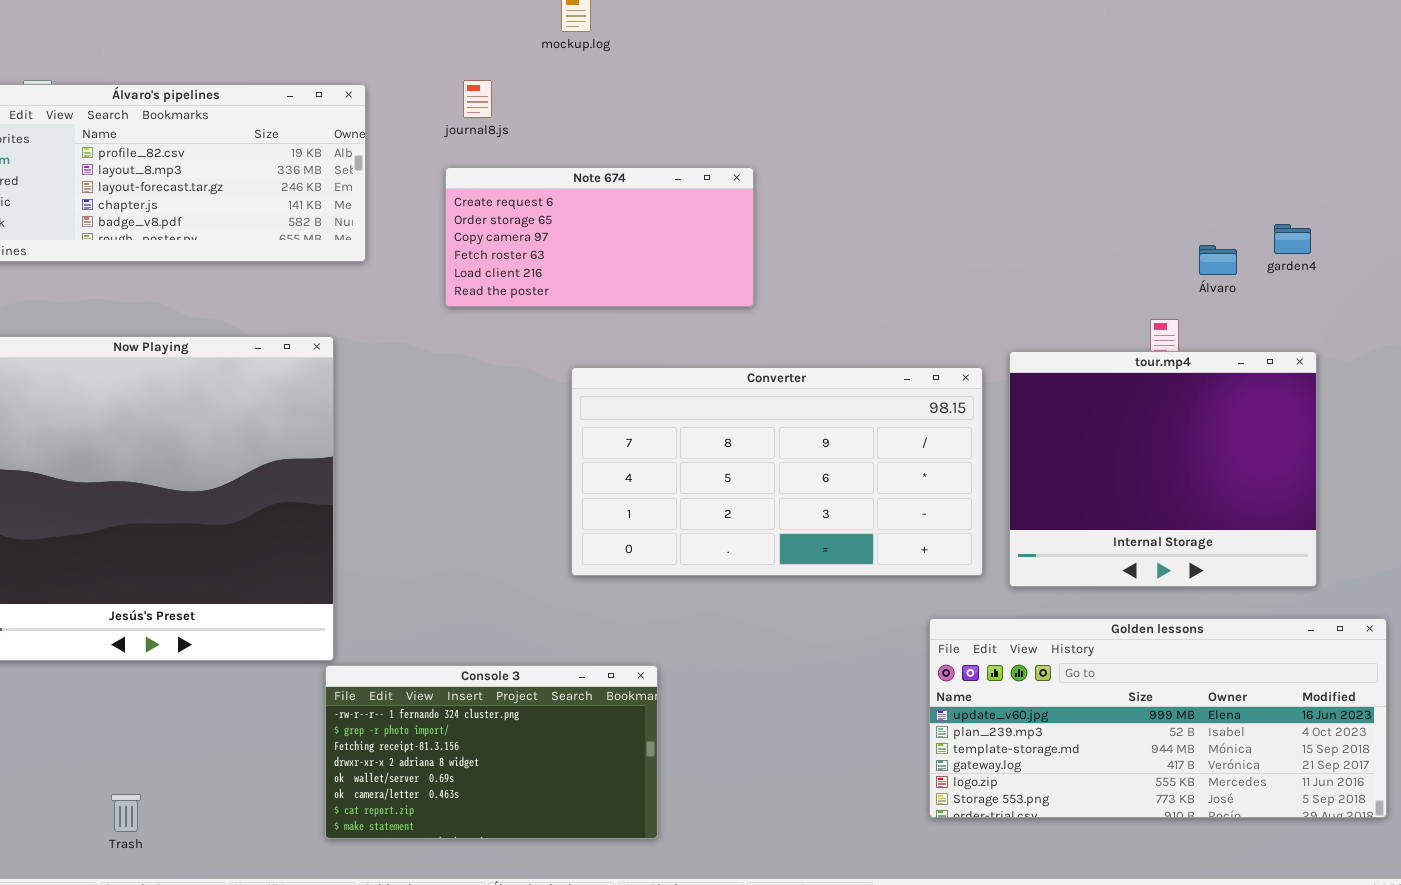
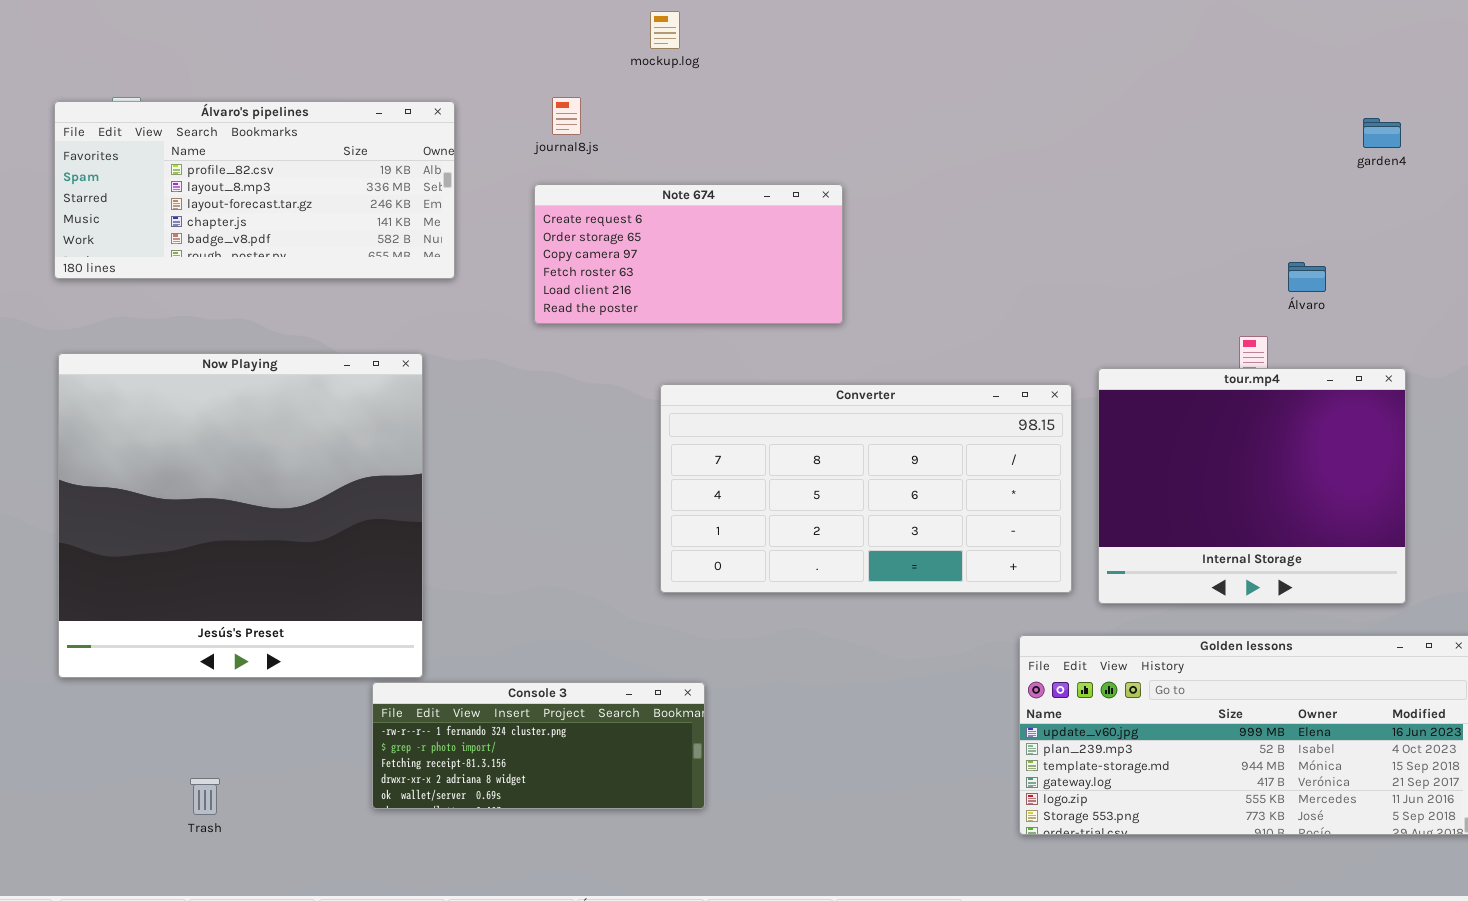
garden4: [1274,224,1311,254] -> [1363,118,1401,148], moved
Console 3: [325,665,658,839] -> [372,682,705,809], moved, resized
Trash: [111,794,141,832] -> [190,778,220,815], moved

